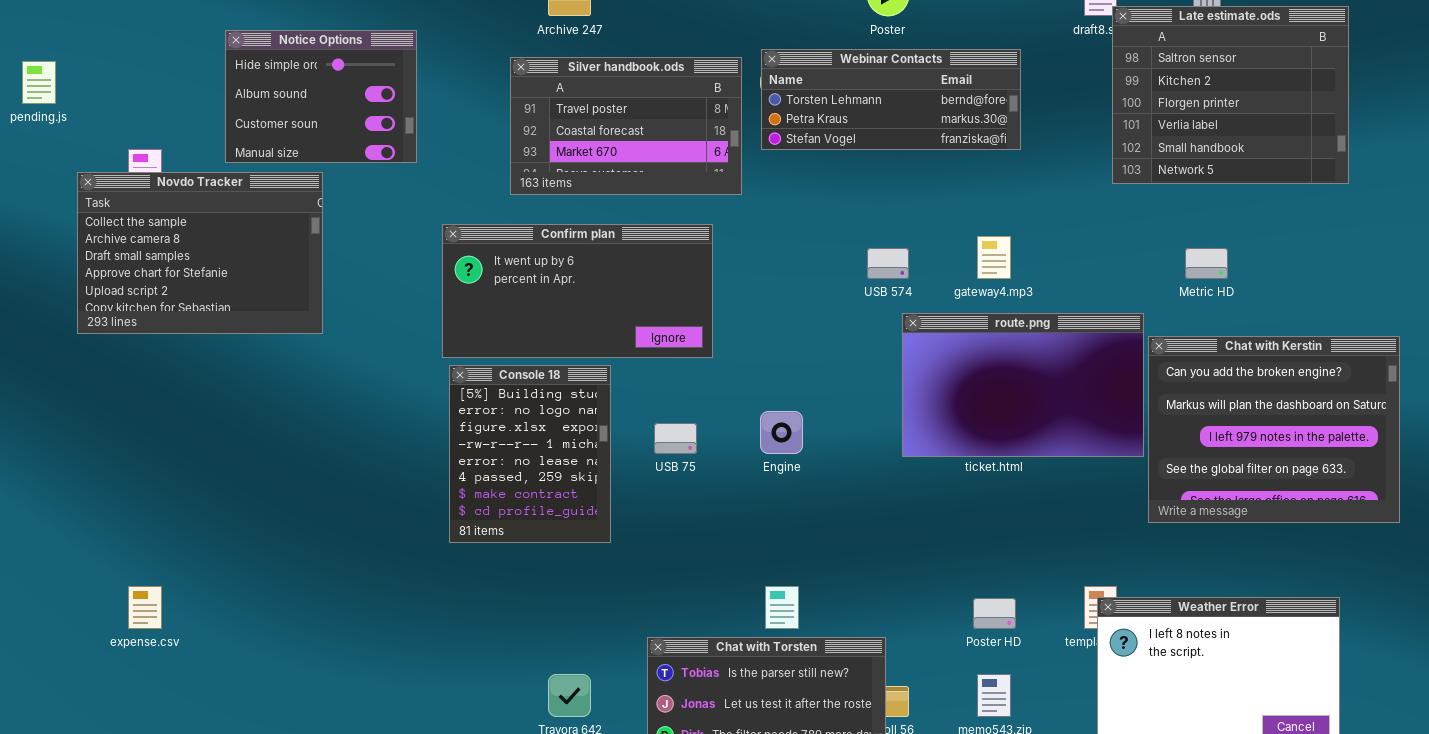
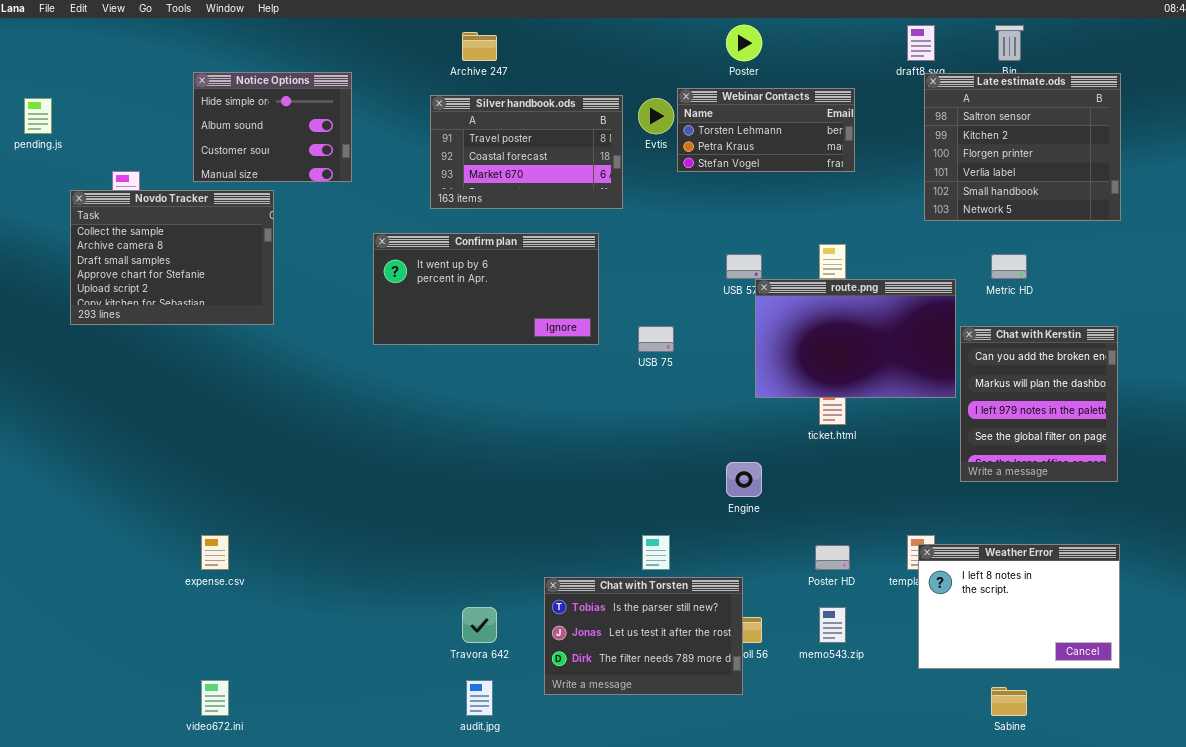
Late estimate.ods: [1112,6,1349,184] -> [924,73,1121,221], moved
Webinar Contacts: [761,49,1021,150] -> [677,88,855,172], resized
route.png: [902,313,1144,457] -> [755,279,956,398], moved
Chat with Kerstin: [1148,336,1400,523] -> [960,326,1118,482], resized
Console 18: [449,365,611,543] -> none, closed
Engine: [760,411,803,454] -> [726,462,762,497], moved
USB 75: [654,423,697,454] -> [638,326,674,352], moved
expense.csv: [128,586,162,629] -> [201,535,229,570], moved

